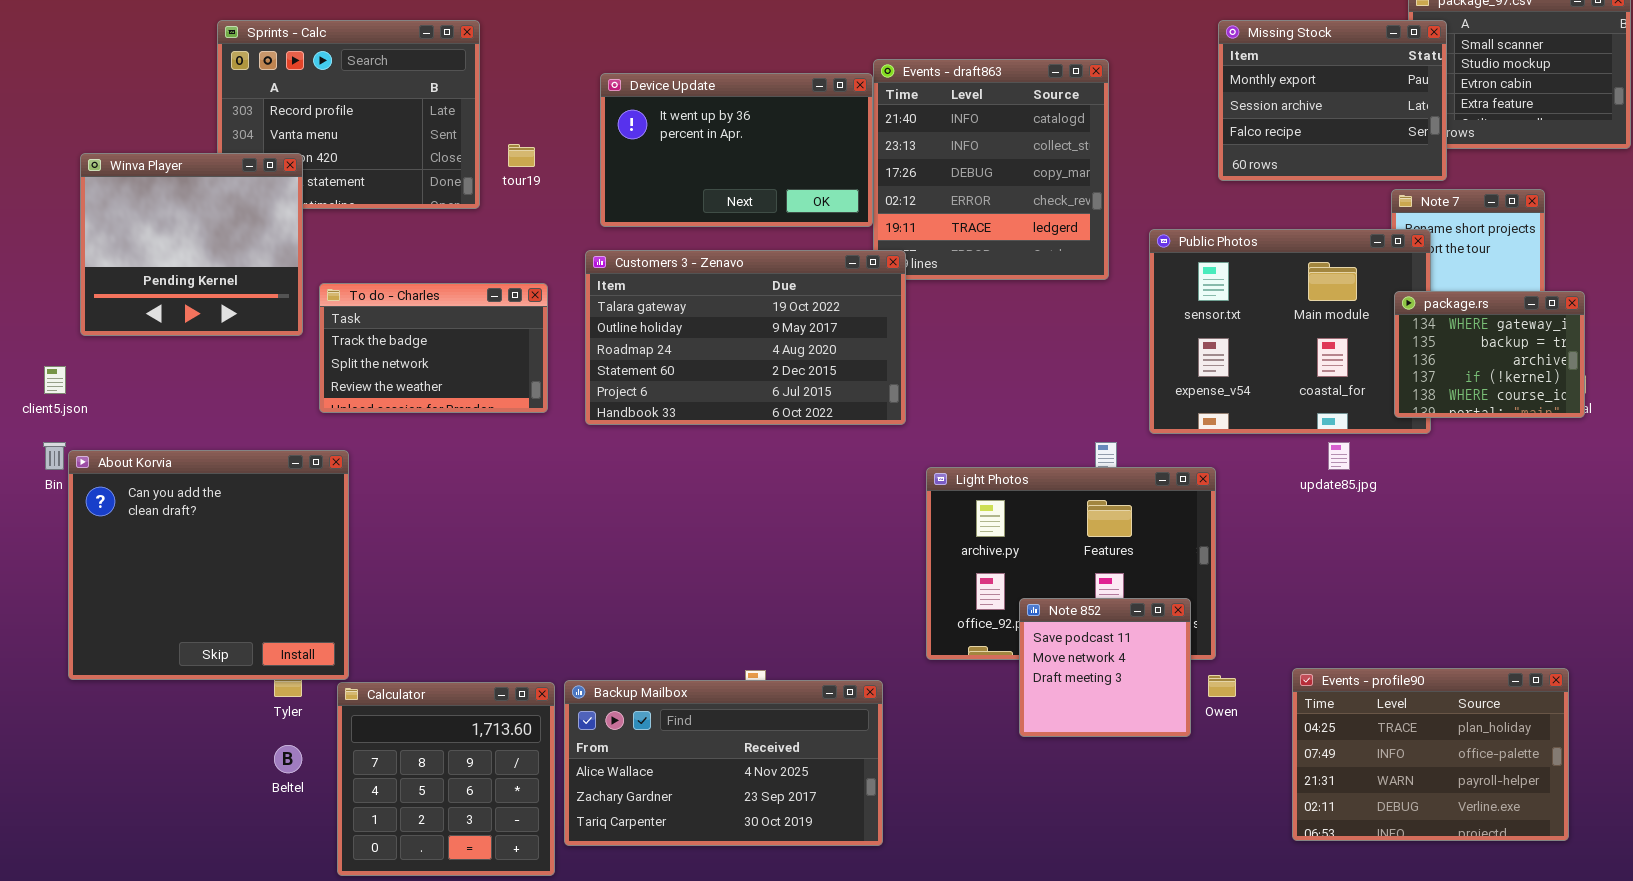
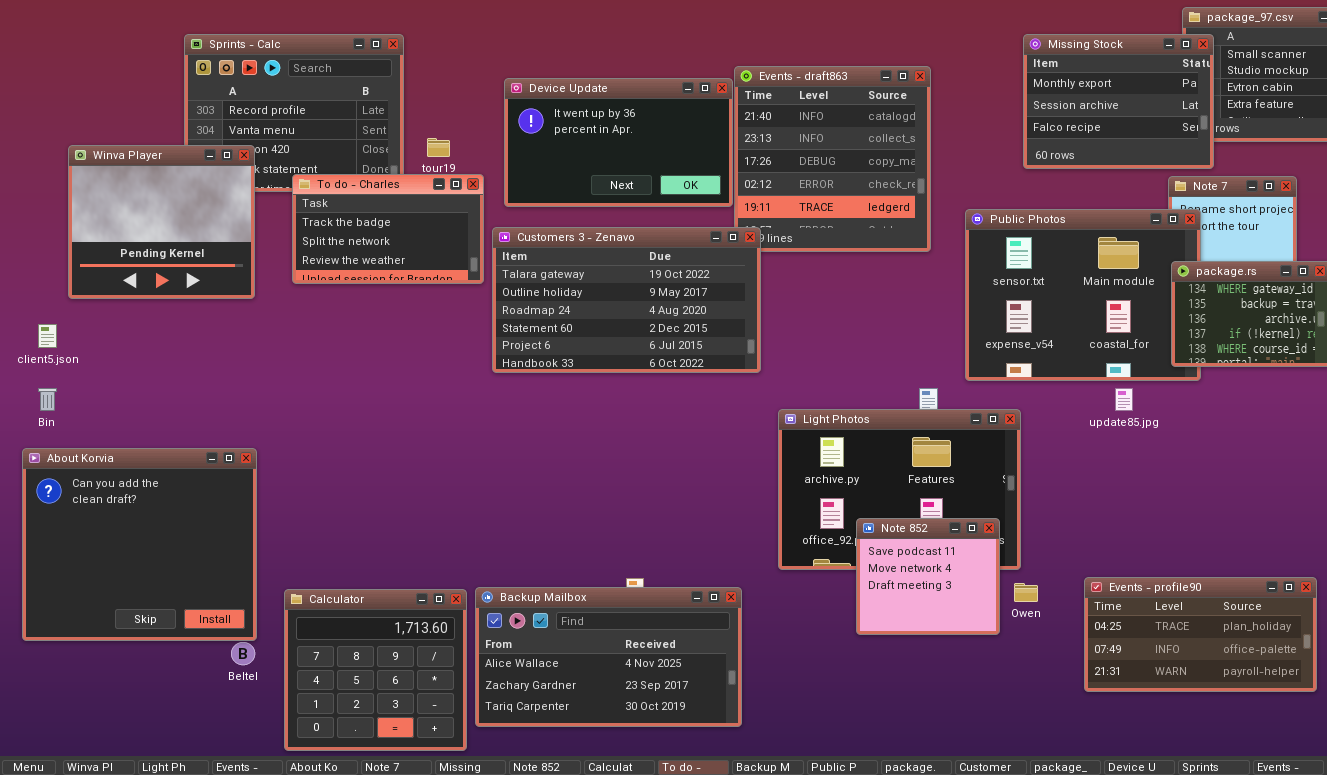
To do - Charles: [319,283,548,413] -> [292,174,484,284], moved
About Korvia: [68,450,349,680] -> [22,448,257,641], moved
Events - profile90: [1292,668,1569,841] -> [1084,577,1317,692], resized

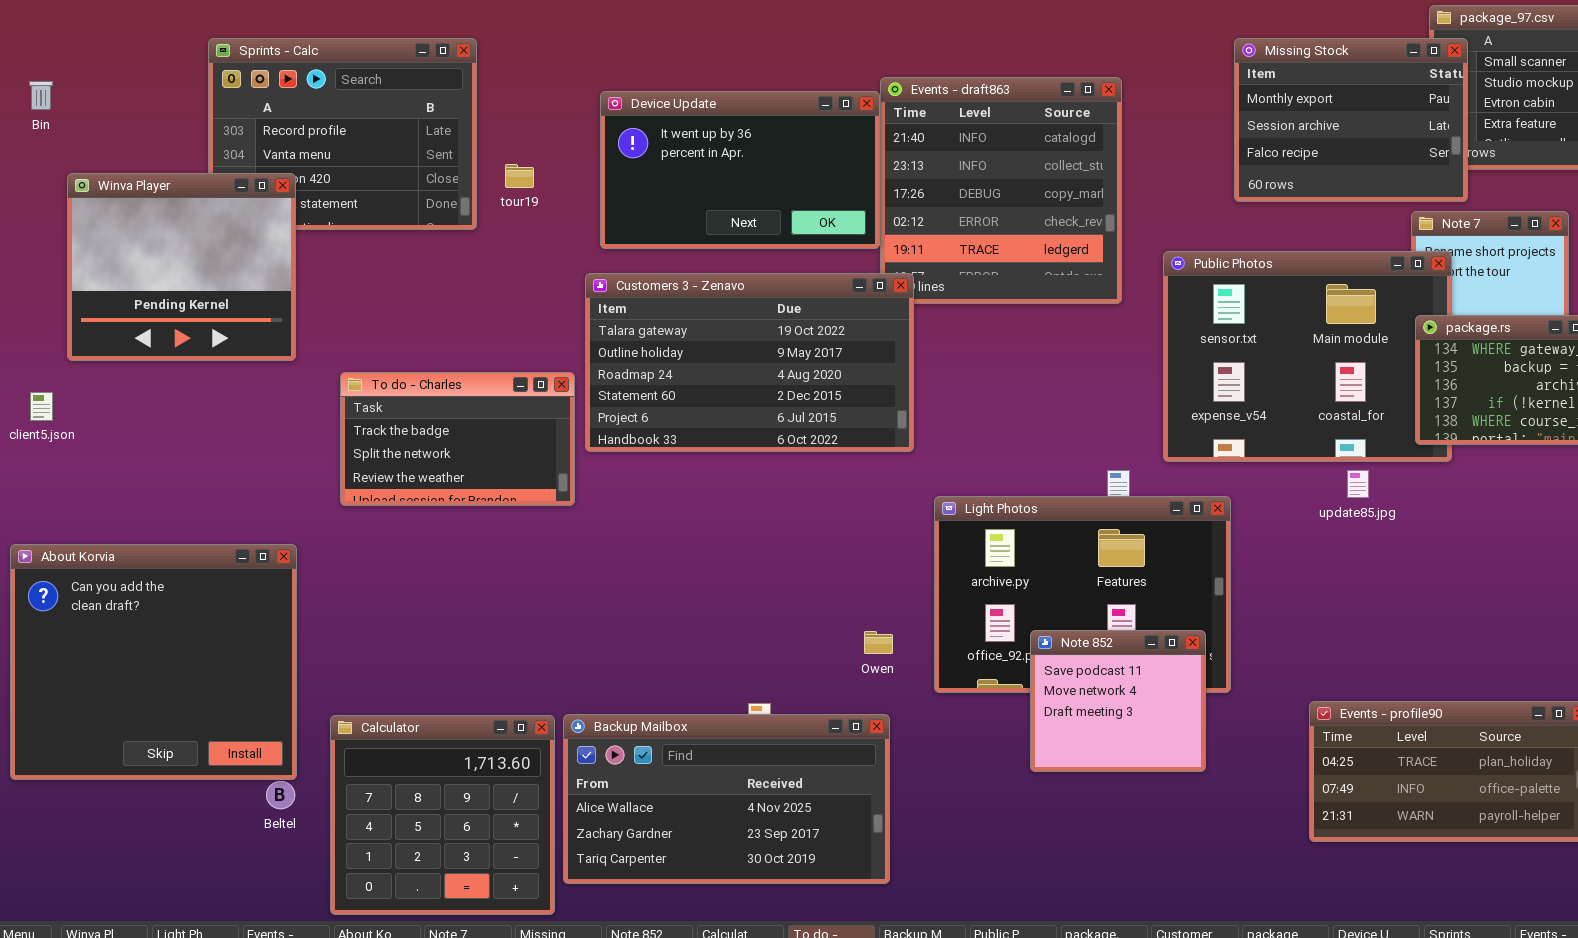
To do - Charles: [292,174,484,284] -> [340,372,575,506], moved
Bin: [38,388,57,411] -> [29,81,53,110], moved
Owen: [1014,583,1038,602] -> [864,631,893,654], moved

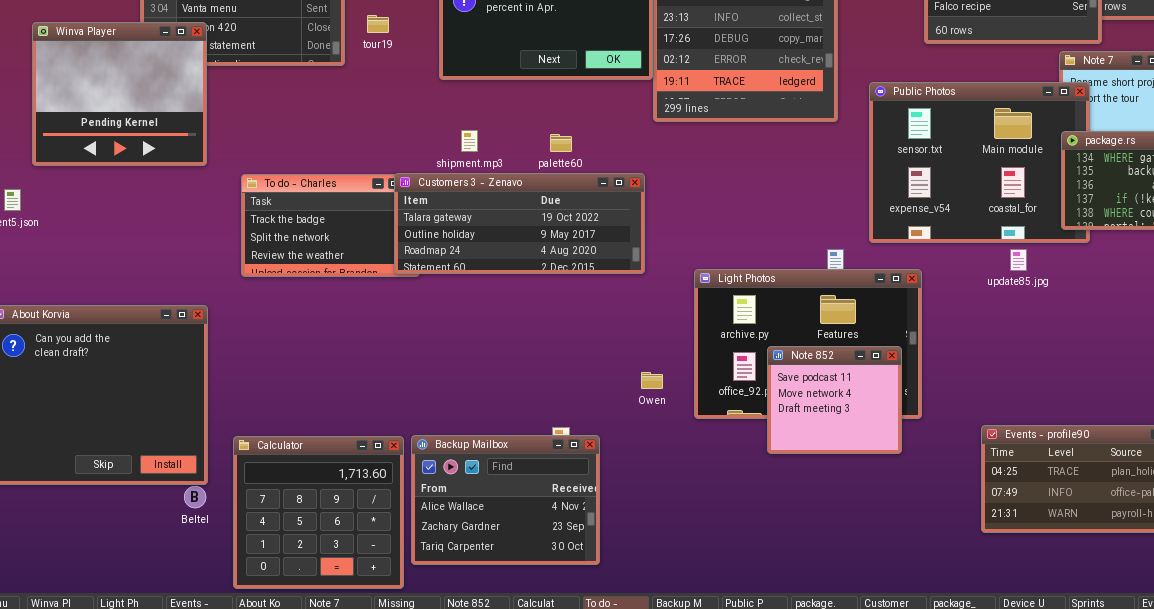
Customers 3 - Zenavo: [585,273,914,452] -> [394,173,645,274], moved, resized
Note 852: [1030,630,1206,772] -> [767,346,902,454], moved
Backup Mailbox: [563,714,890,884] -> [411,435,600,565], resized

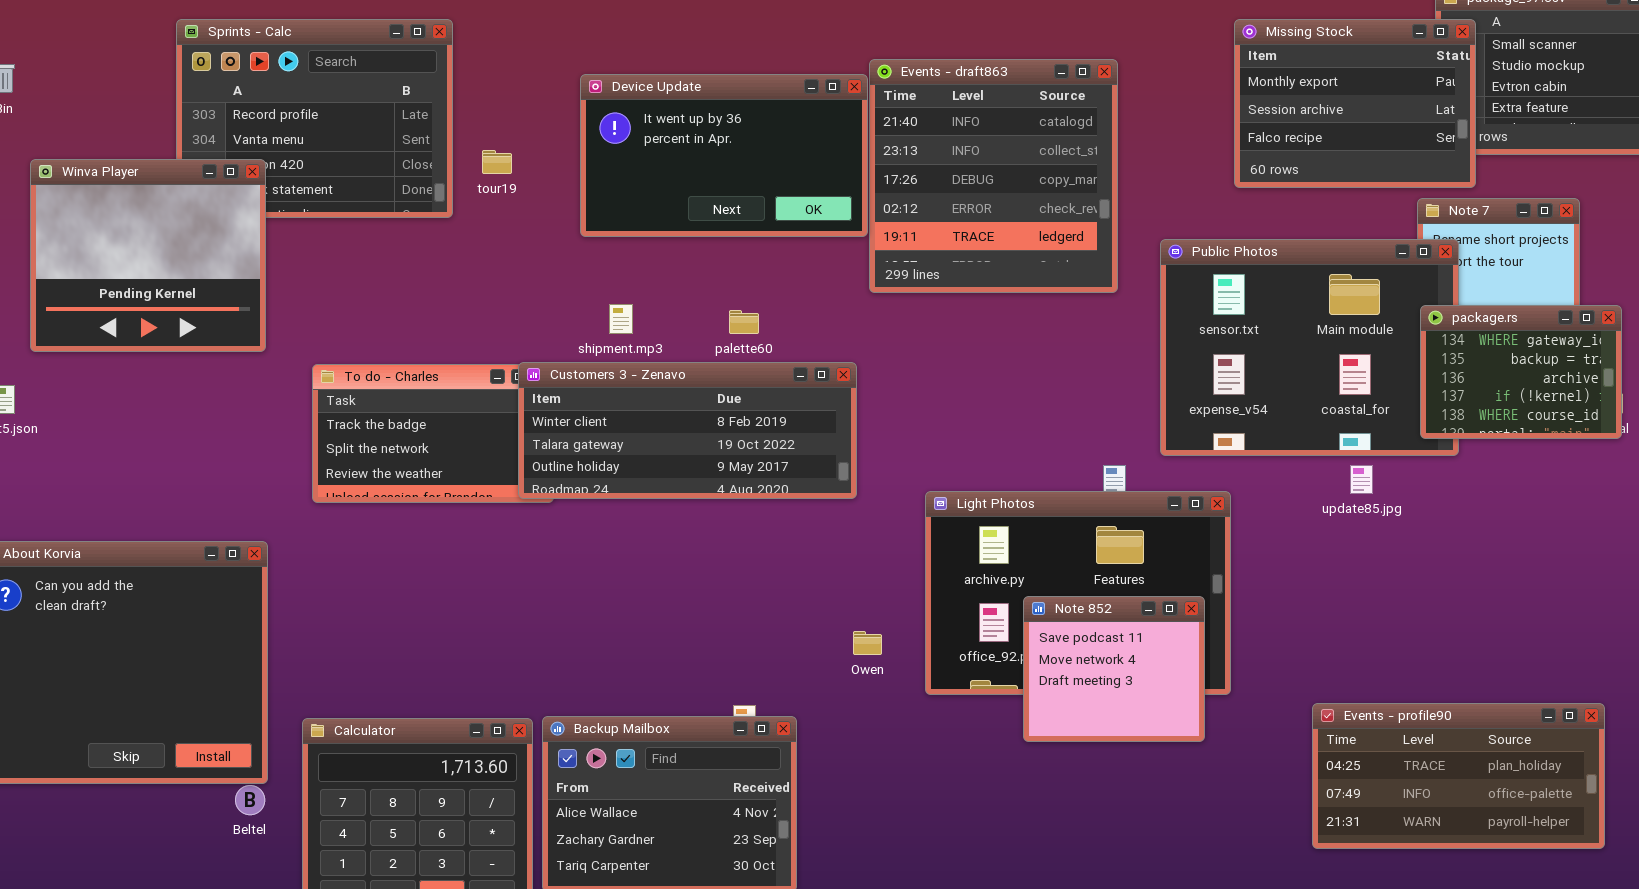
Customers 3 - Zenavo: [394,173,645,274] -> [518,362,857,499], scrolled up 1 row

